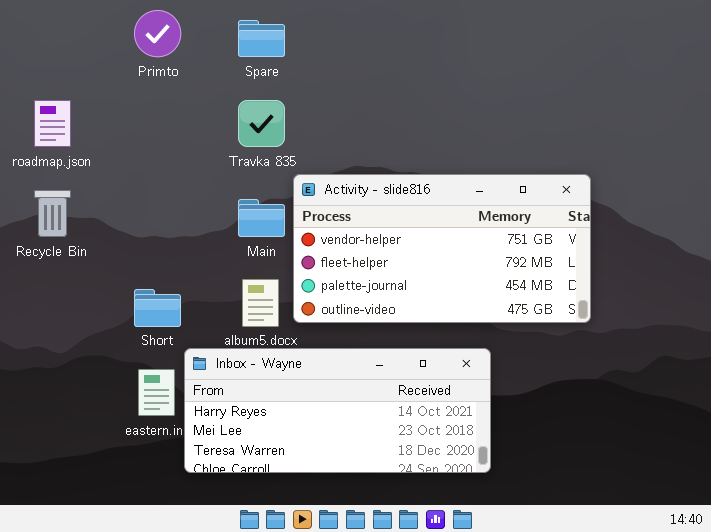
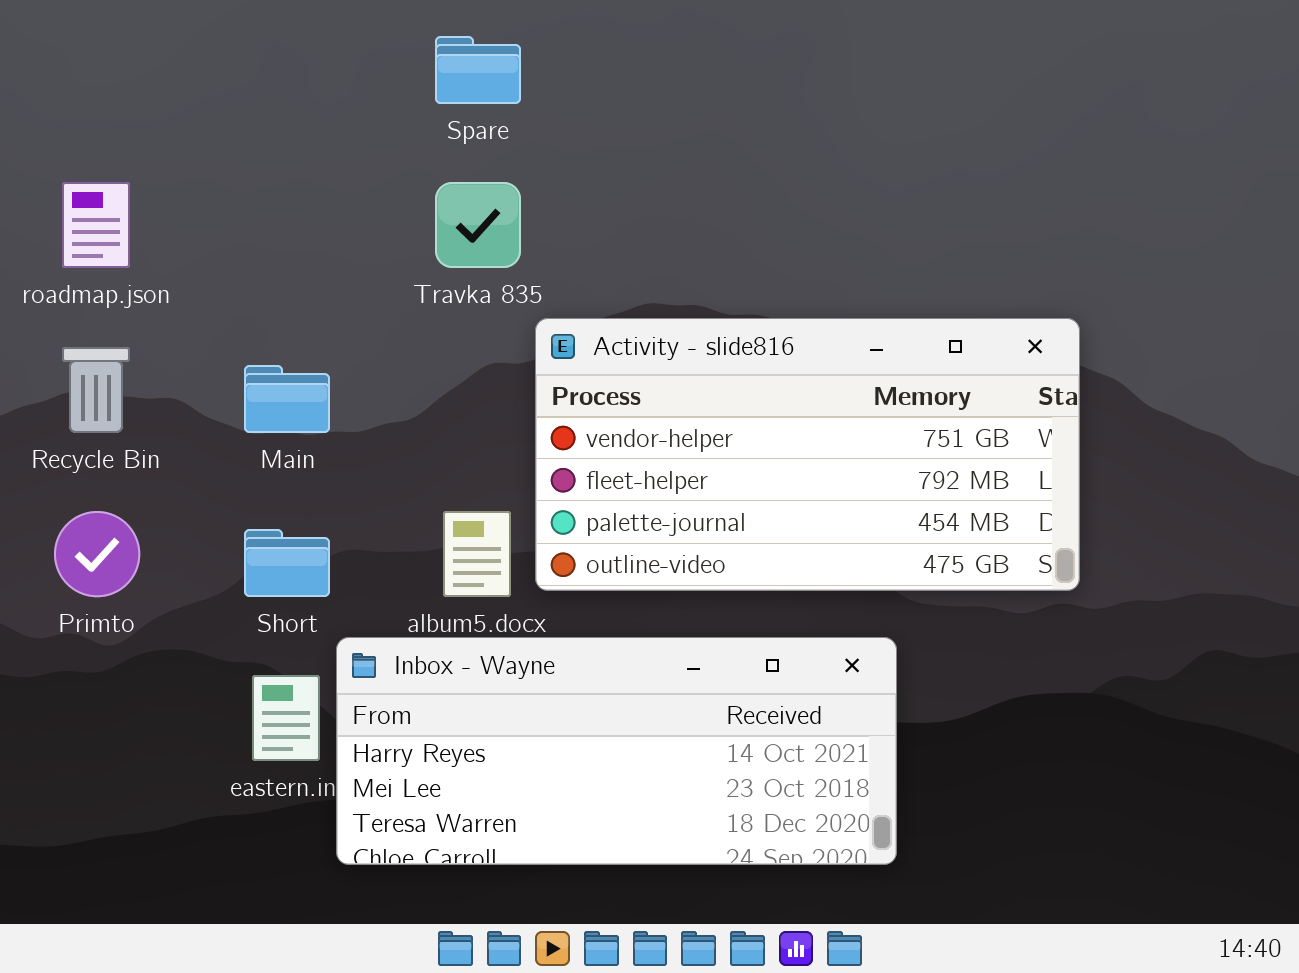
Primto: [134,10,181,57] -> [54,511,140,597], moved
Main: [238,199,285,237] -> [244,365,330,433], moved

